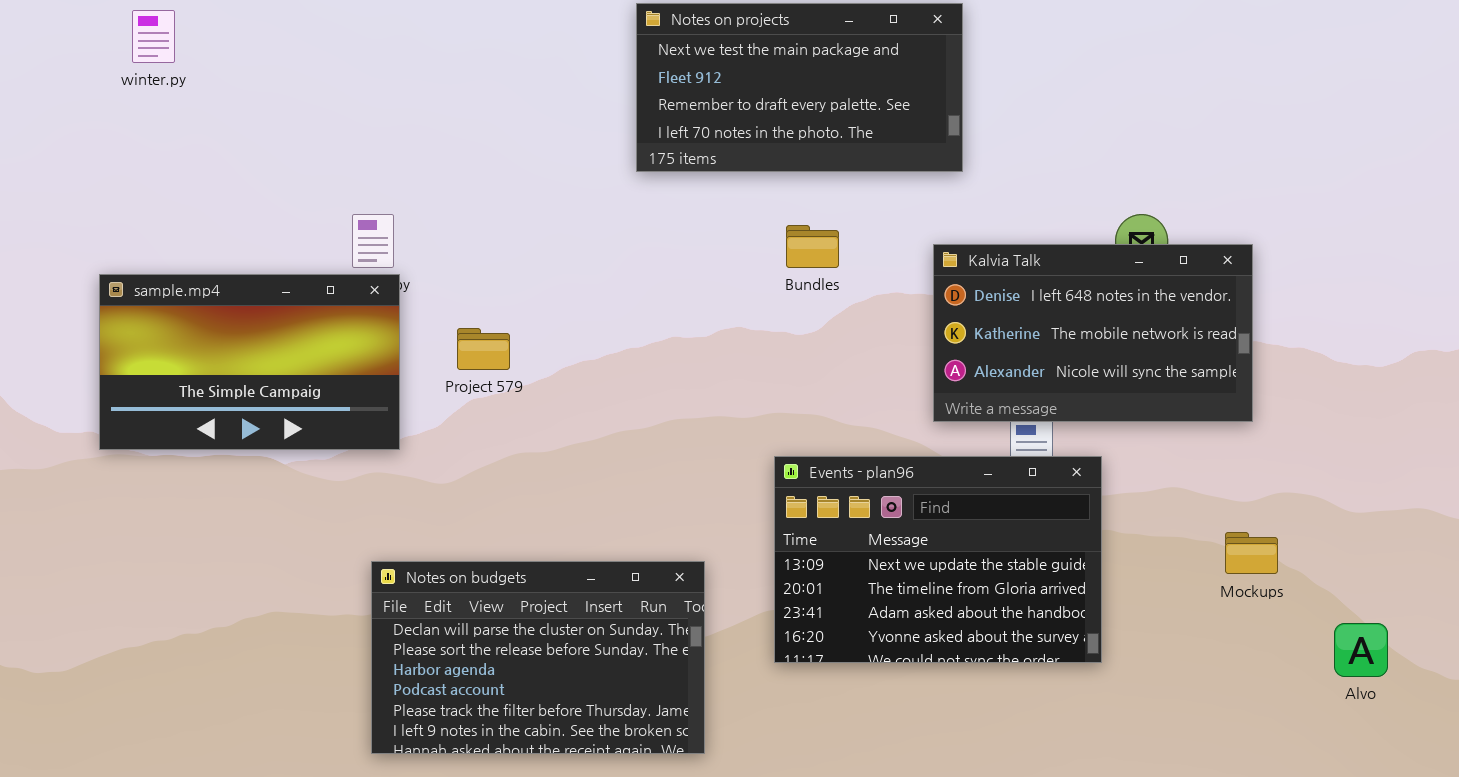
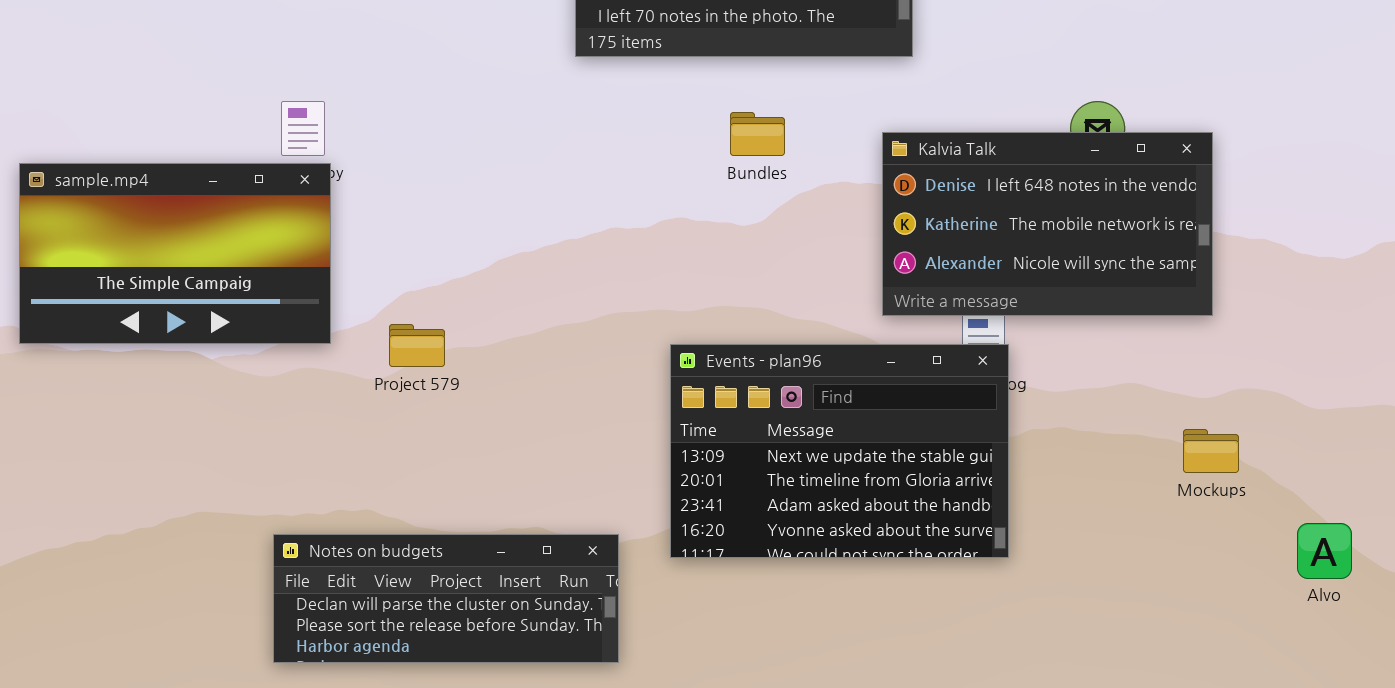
Project 579: [457,328,510,370] -> [389,324,445,367], moved
Events - plan96: [774,456,1102,663] -> [670,344,1009,558], moved
Notes on budgets: [371,561,705,754] -> [273,534,619,663], moved, resized

